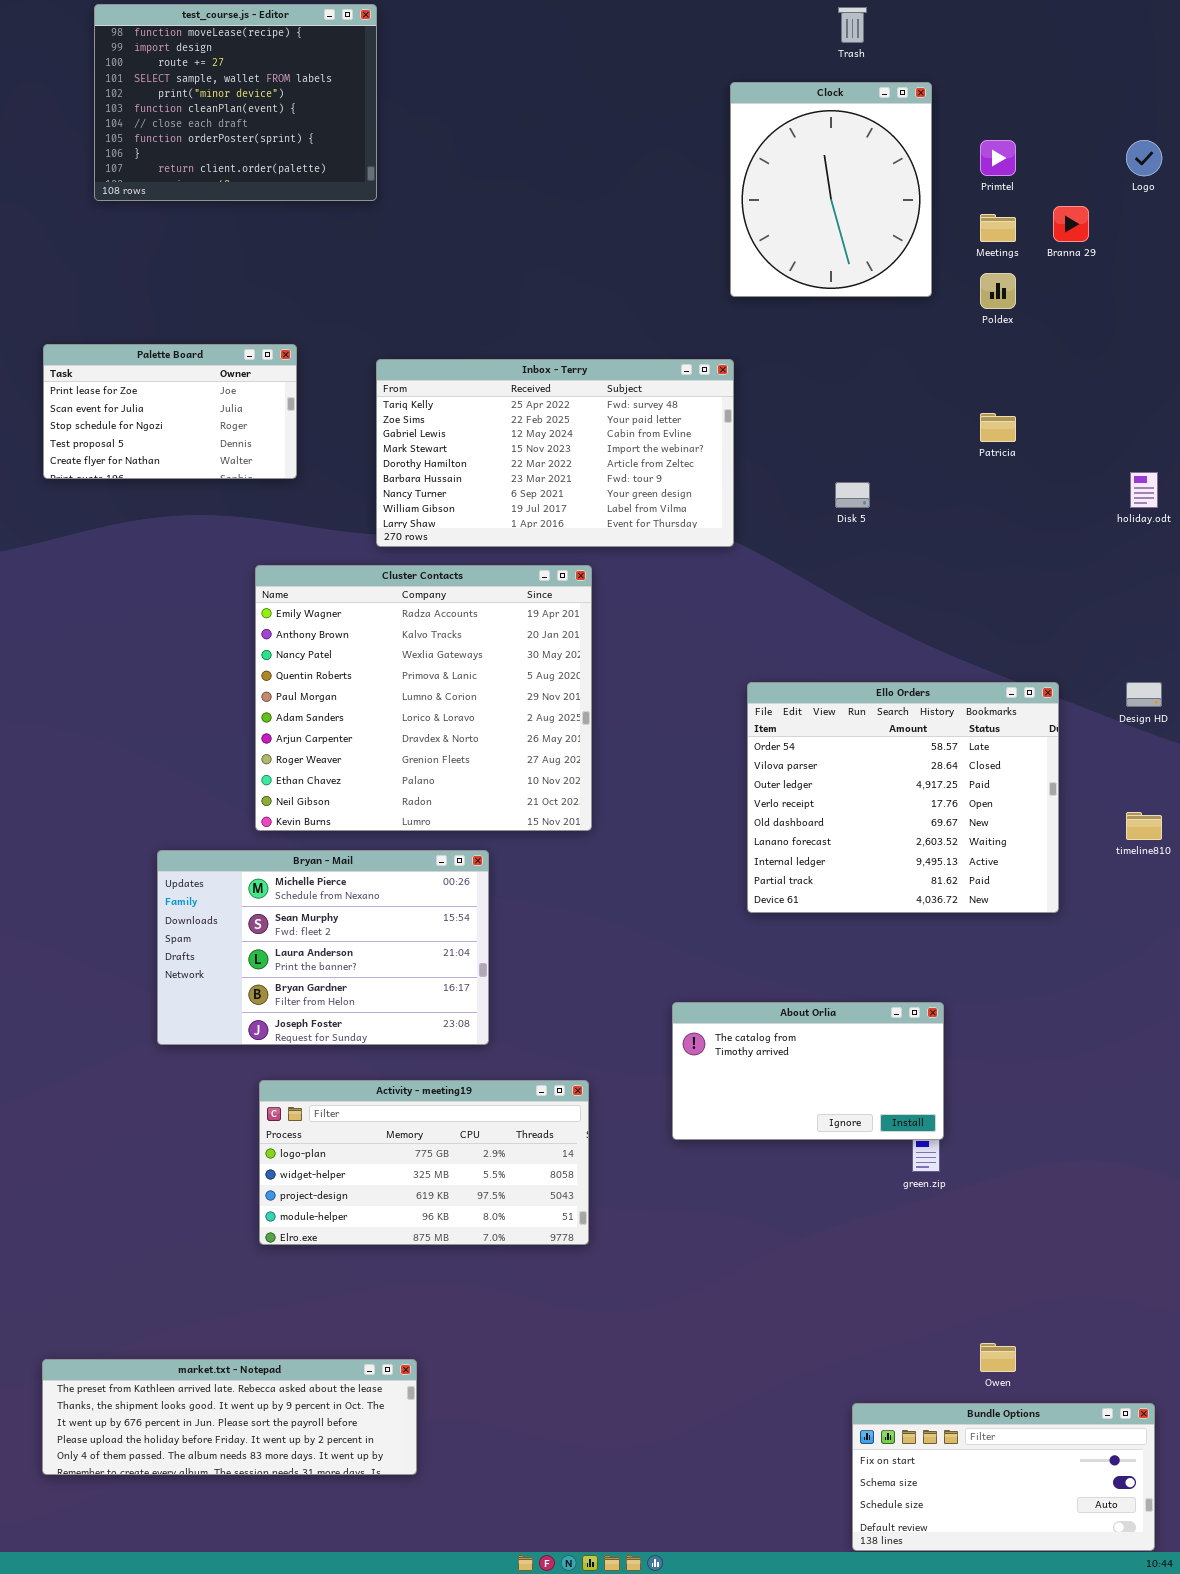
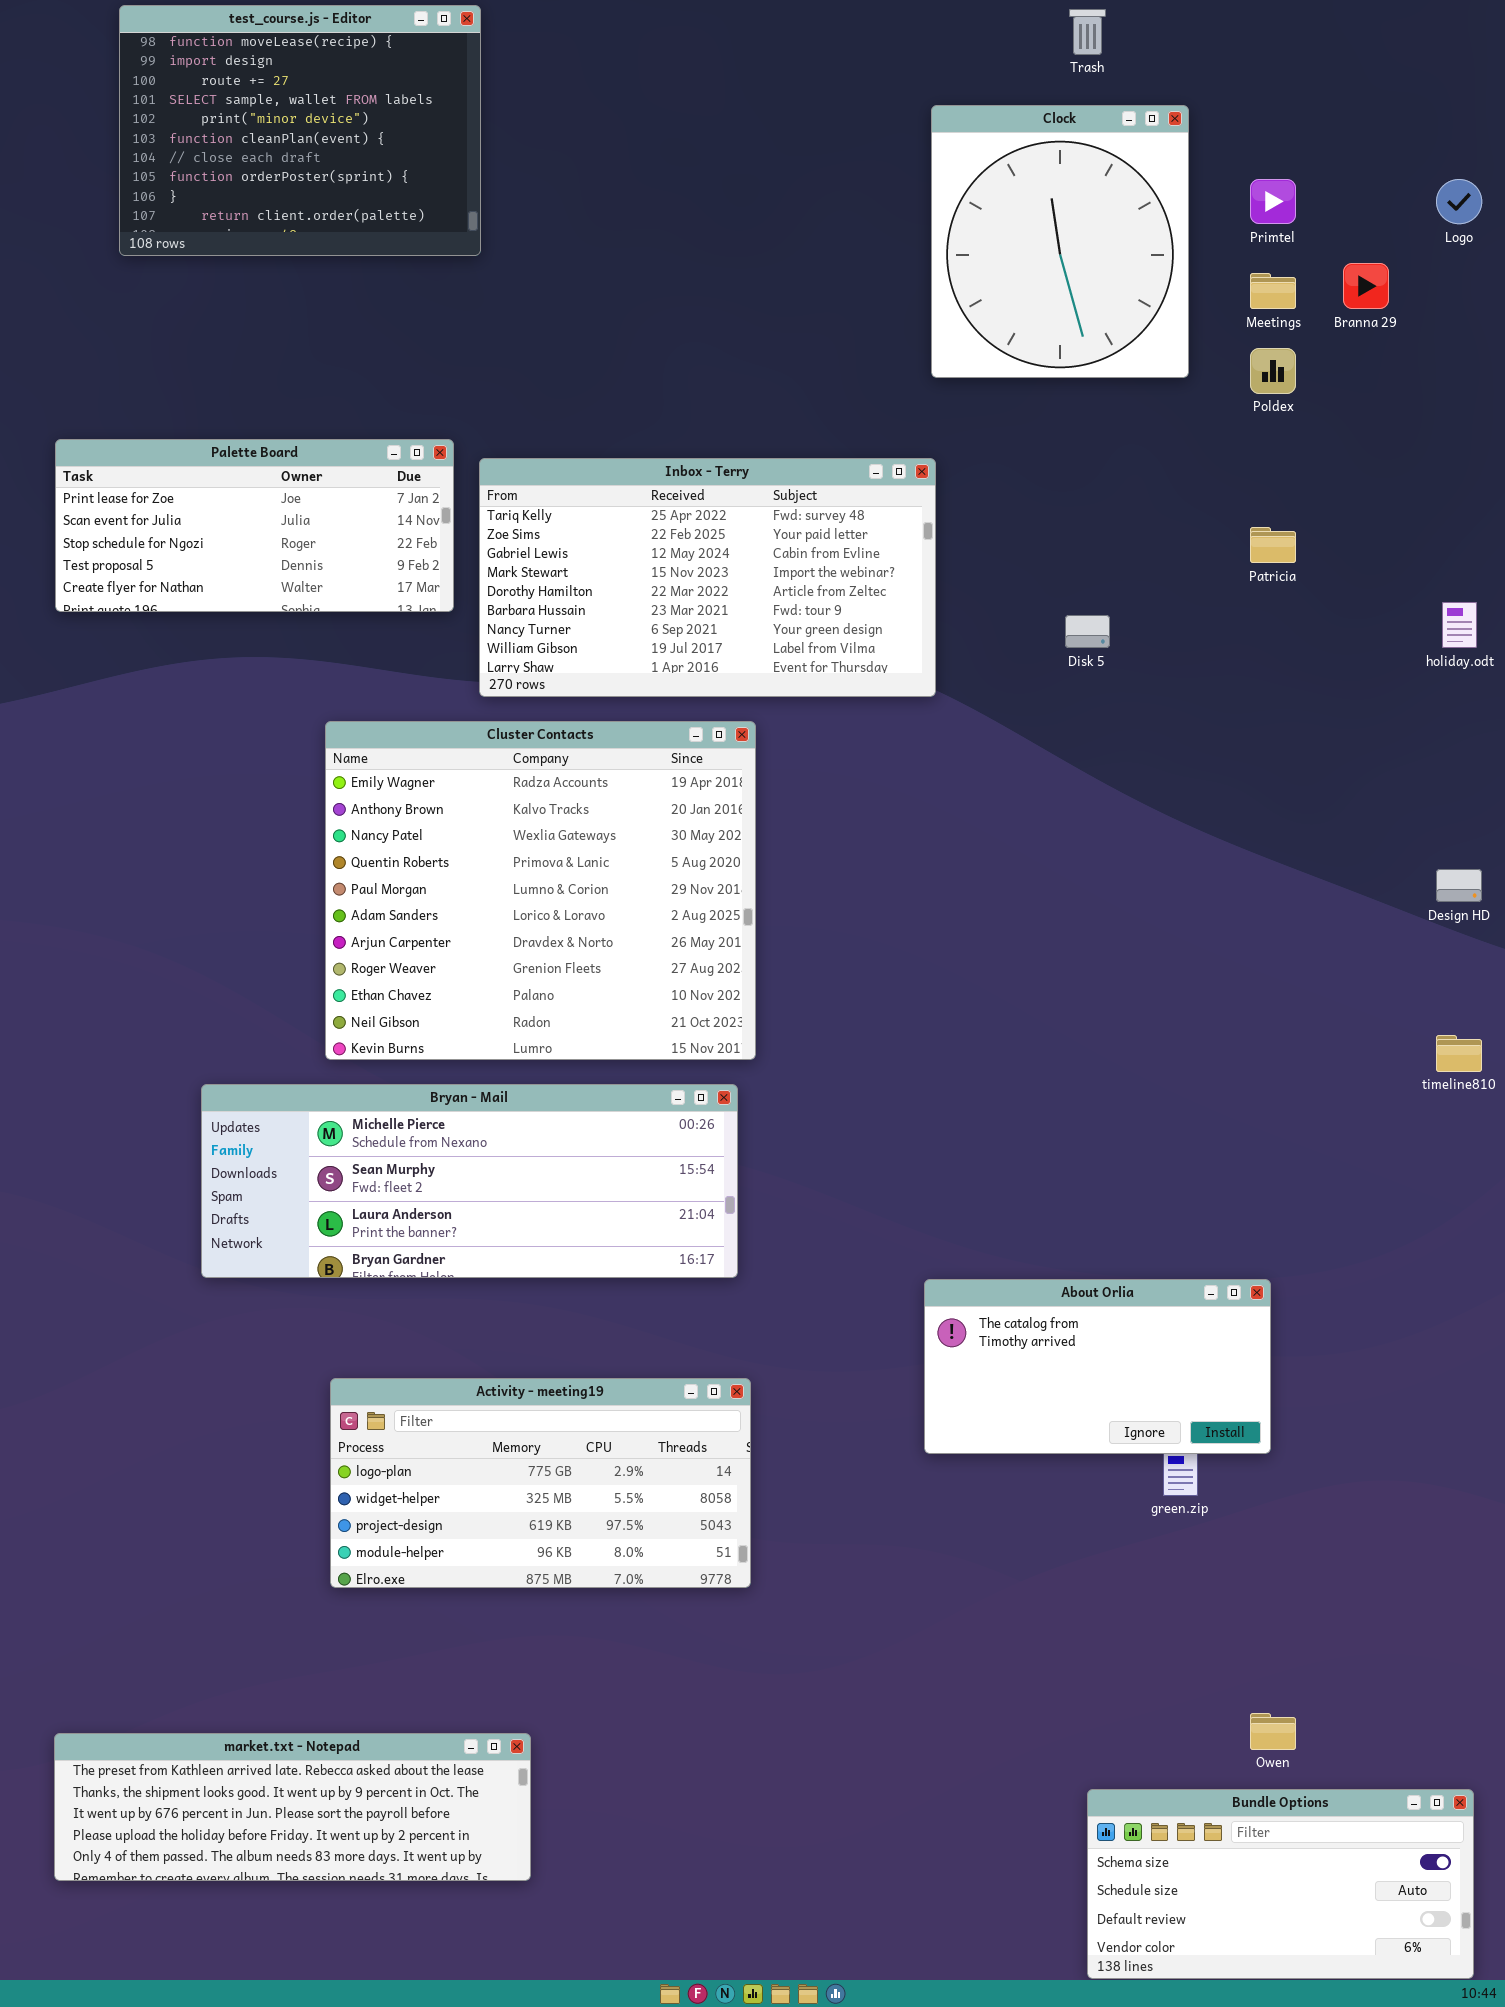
Palette Board: [43,344,297,479] -> [55,439,454,612], resized
Ello Orders: [747,682,1059,913] -> none, closed
Bryan - Mail: [157,850,489,1045] -> [201,1084,738,1278], resized
About Orlia: [672,1002,944,1140] -> [924,1279,1271,1454], moved
Bundle Options: [852,1403,1155,1551] -> [1087,1789,1474,1979], scrolled down 1 row

